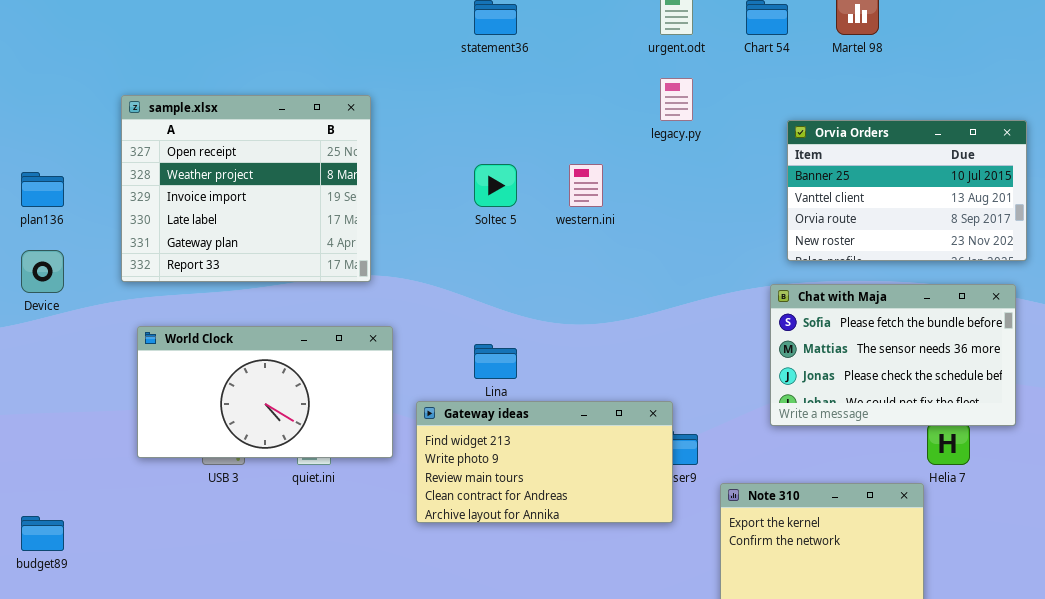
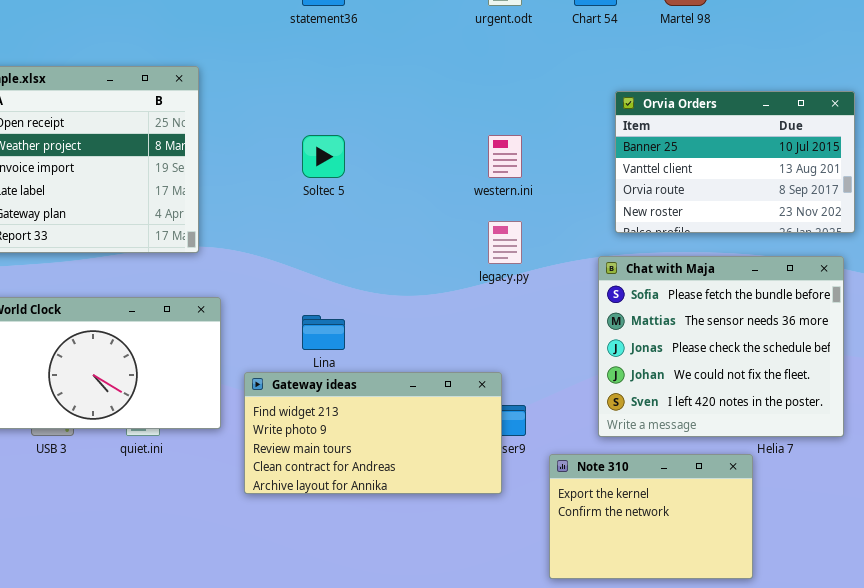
legacy.py: [660,78,693,121] -> [488,221,522,264], moved
western.ini: [569,164,603,207] -> [488,135,522,178], moved
Chat with Maja: [770,284,1016,426] -> [598,256,844,437], resized

